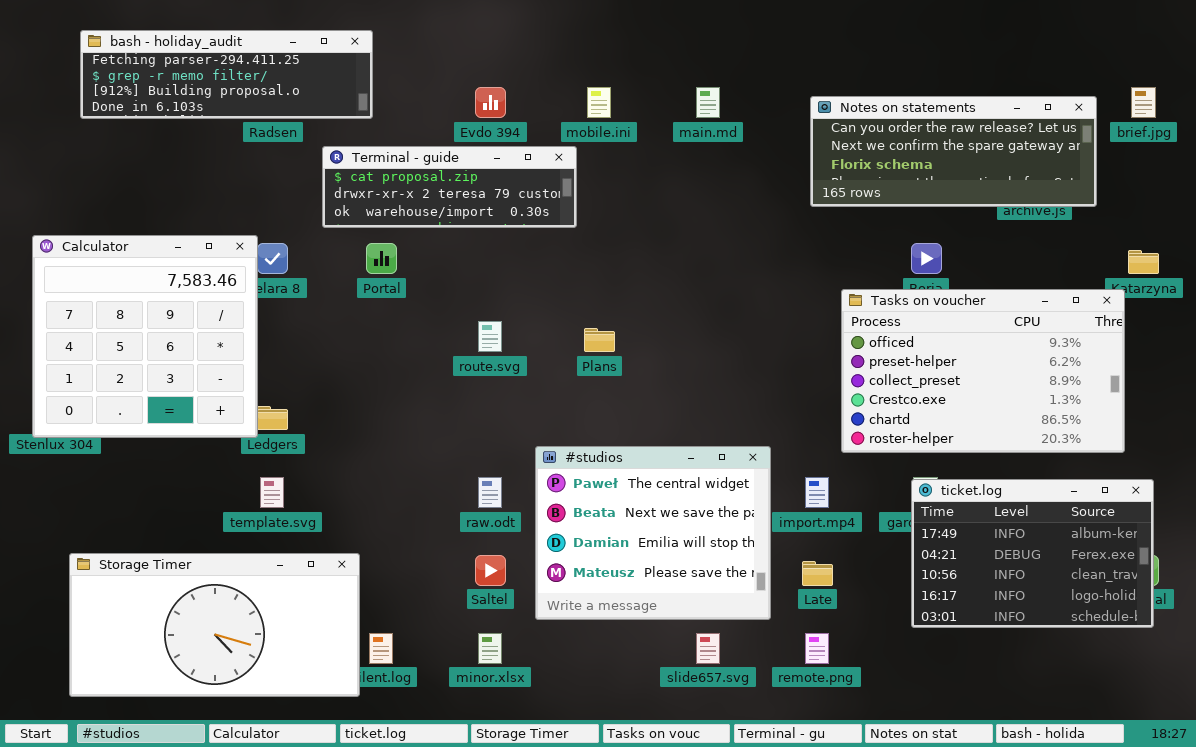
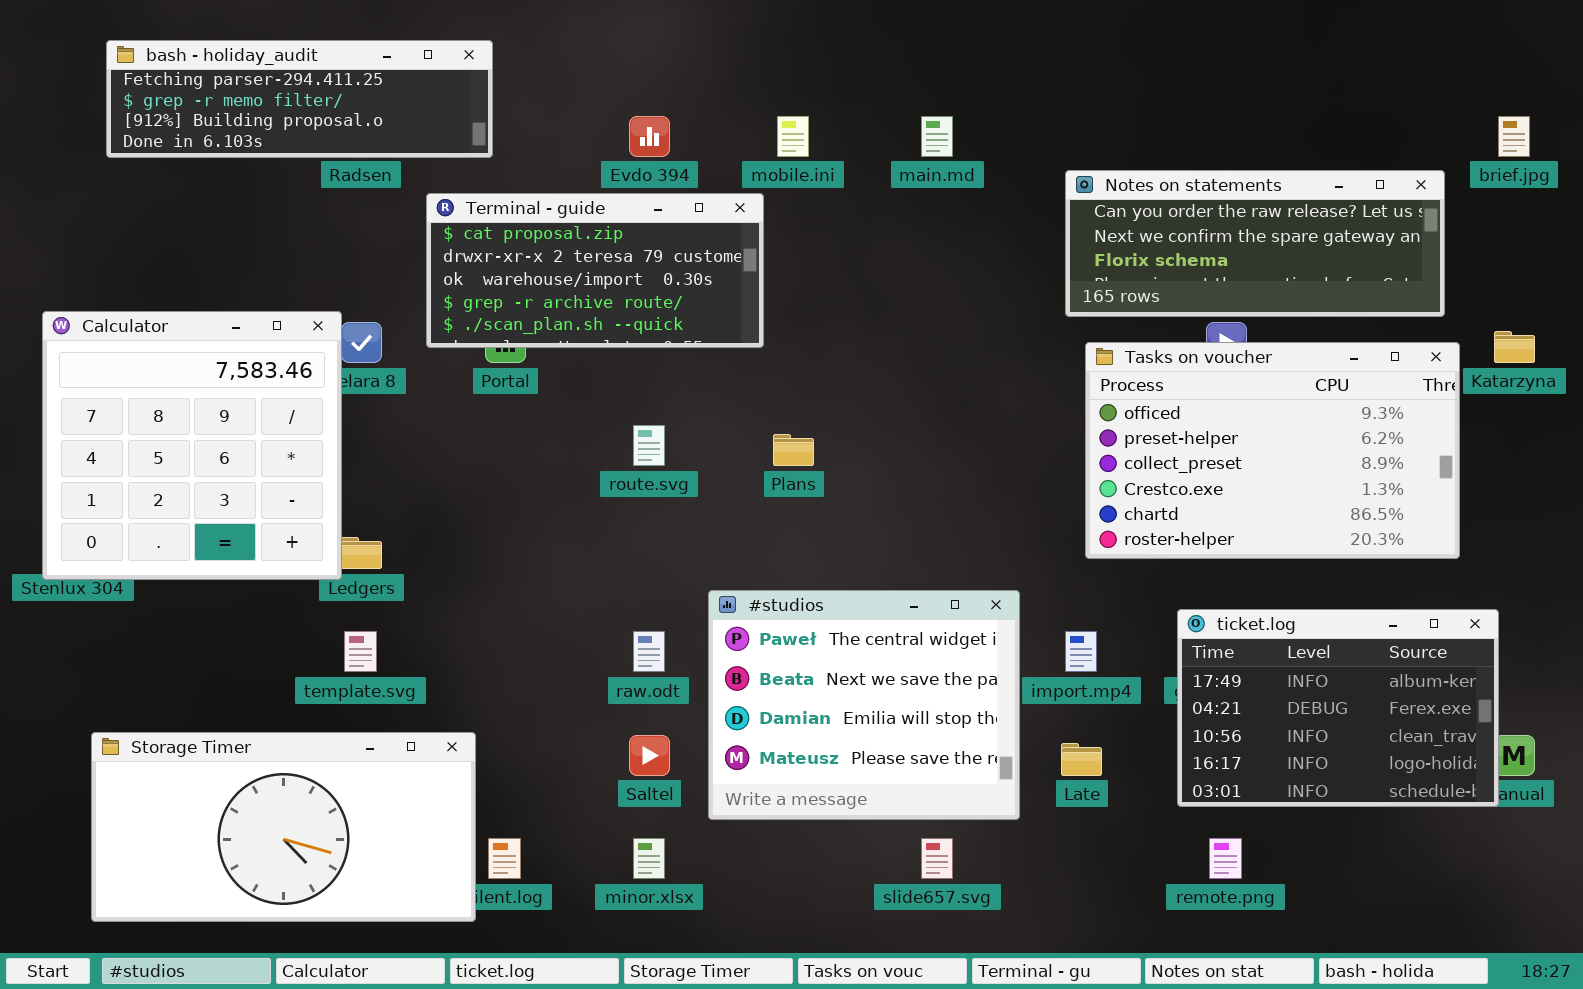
Notes on statements: [810,96,1097,207] -> [1065,170,1445,317], moved
Terminal - guide: [322,146,577,228] -> [426,193,764,348], resized
Tasks on voucher: [841,289,1125,453] -> [1085,342,1460,559], moved
ticket.log: [911,479,1154,628] -> [1177,609,1499,807], moved
remote.png: [805,633,829,664] -> [1209,838,1242,879], moved

